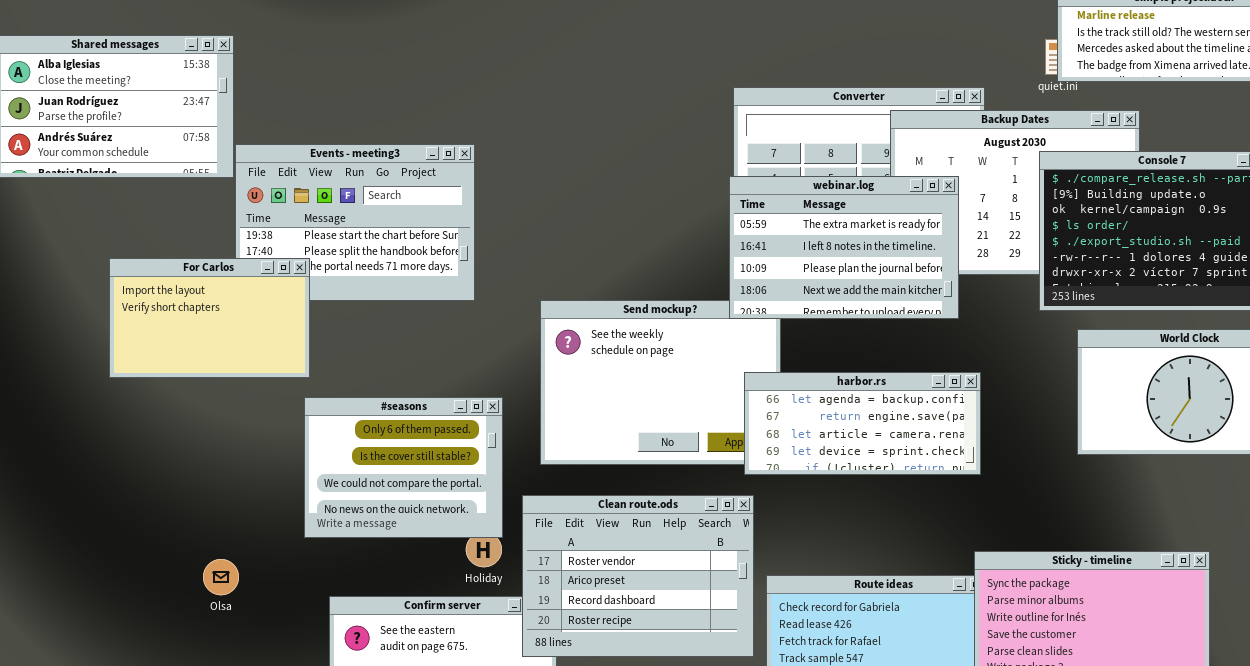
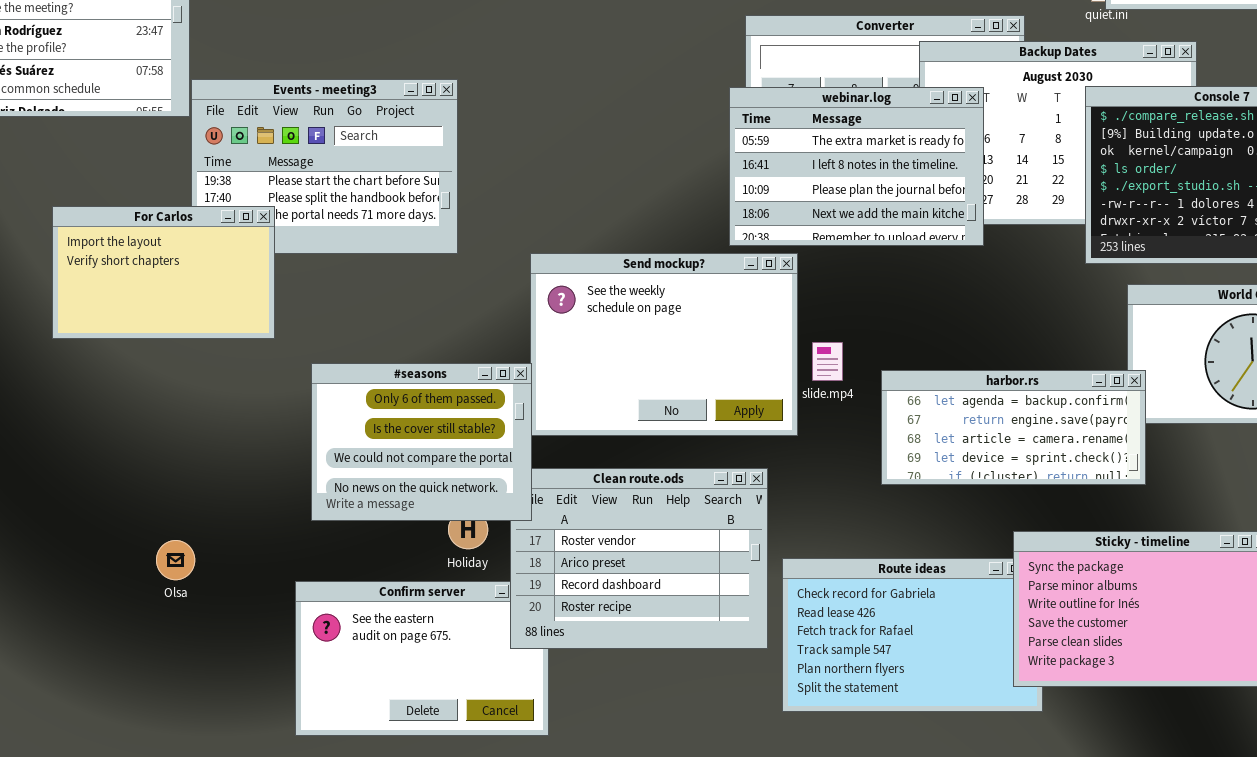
webinar.log: [729,176,959,319] -> [729,87,984,246], moved
harbor.rs: [744,372,981,475] -> [881,370,1146,485], moved
#seasons: [304,397,503,538] -> [311,363,532,521], moved

